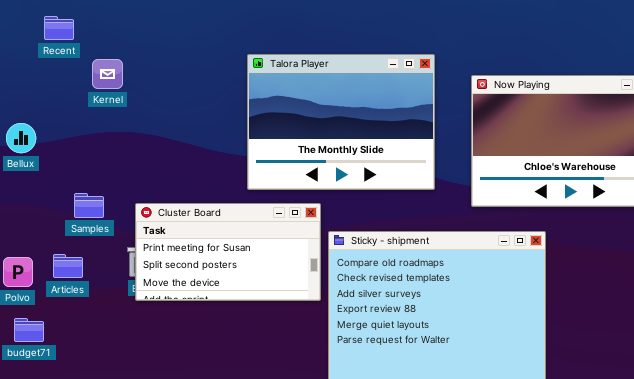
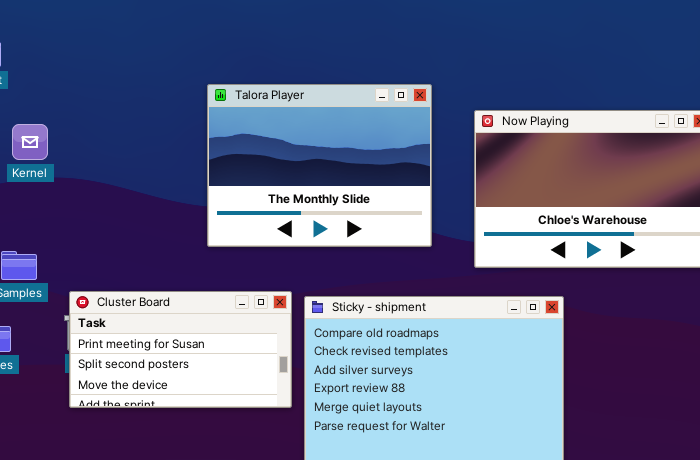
Kernel: [92,59,123,89] -> [12,124,48,160], moved
Cluster Board: [135,203,321,301] -> [69,291,292,408], moved

